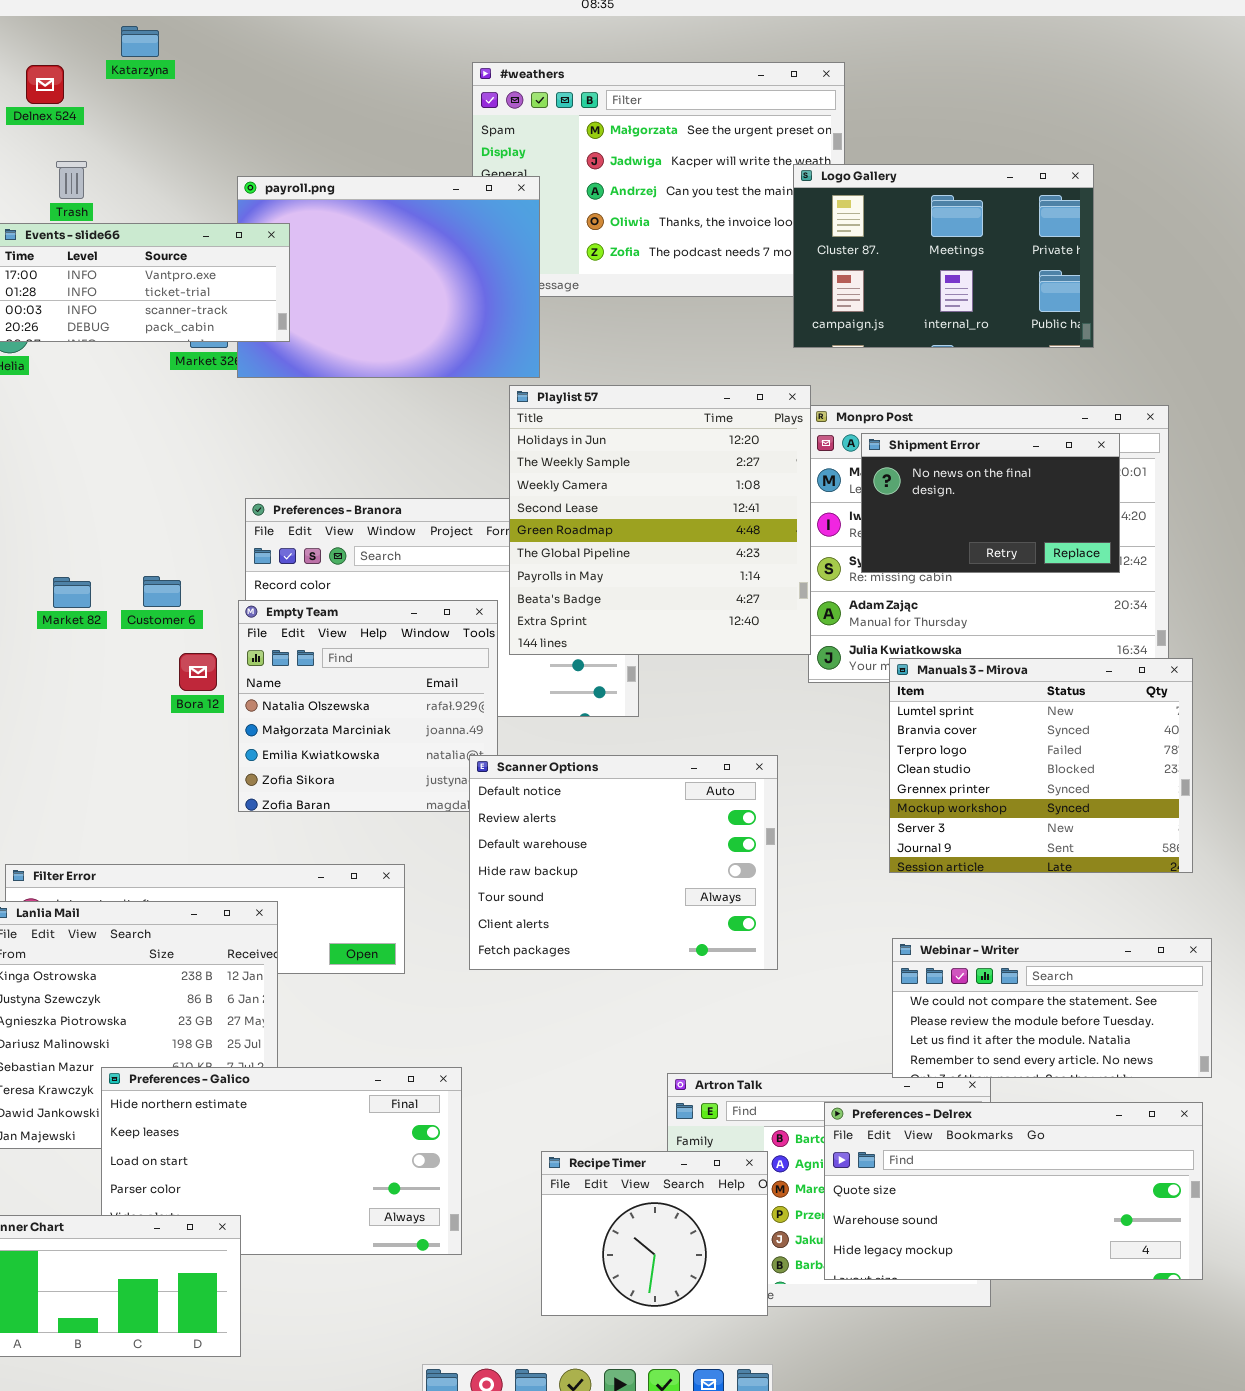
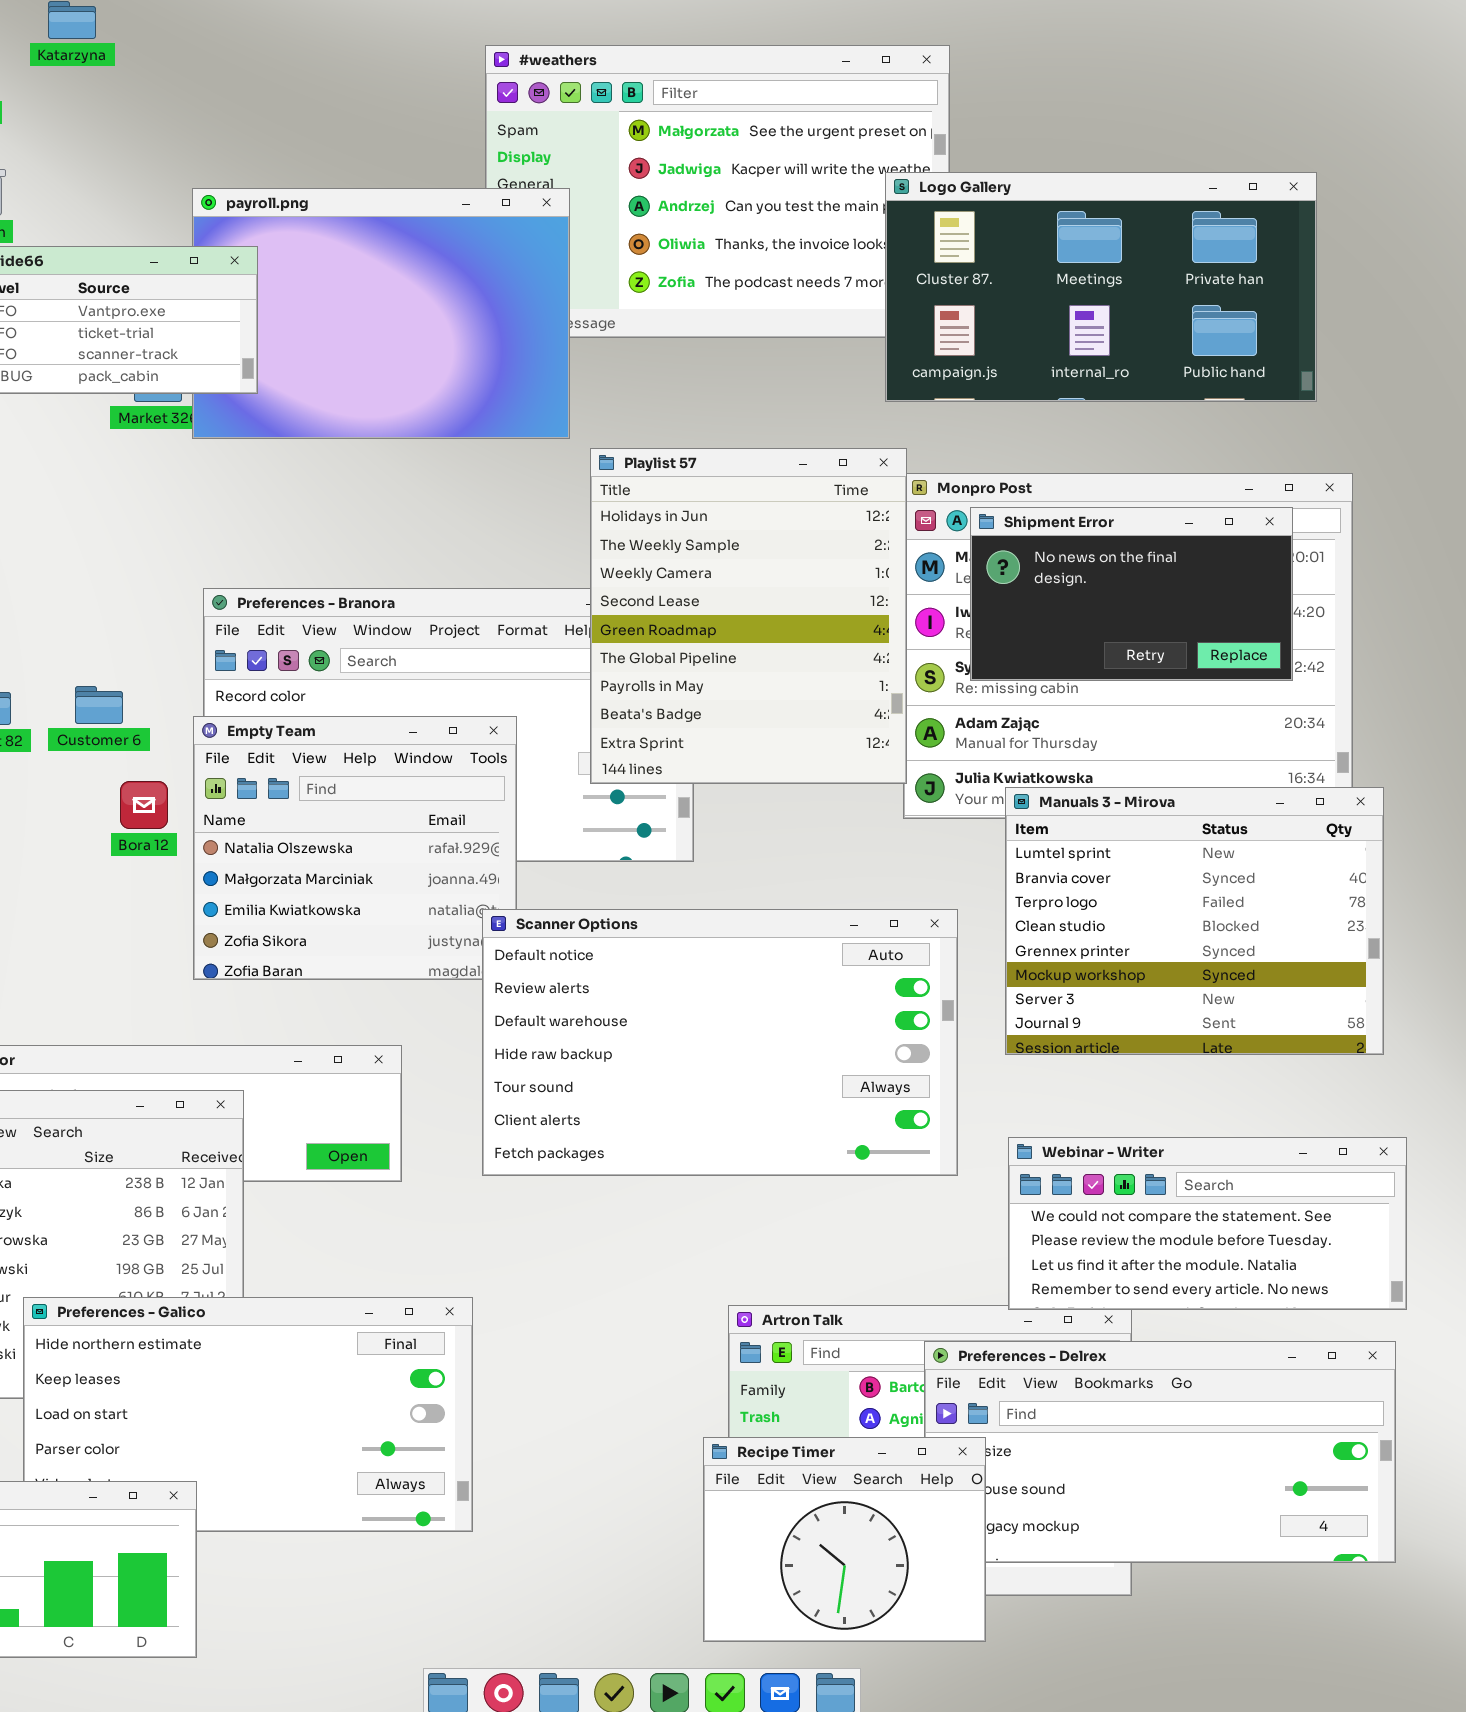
Logo Gallery: [793,164,1094,348] -> [885,172,1317,402], resized
Playlist 57: [509,385,811,655] -> [590,448,907,784], resized
Scanner Options: [469,755,778,970] -> [482,909,958,1176], resized
Recipe Timer: [541,1151,768,1316] -> [703,1437,986,1642], moved

